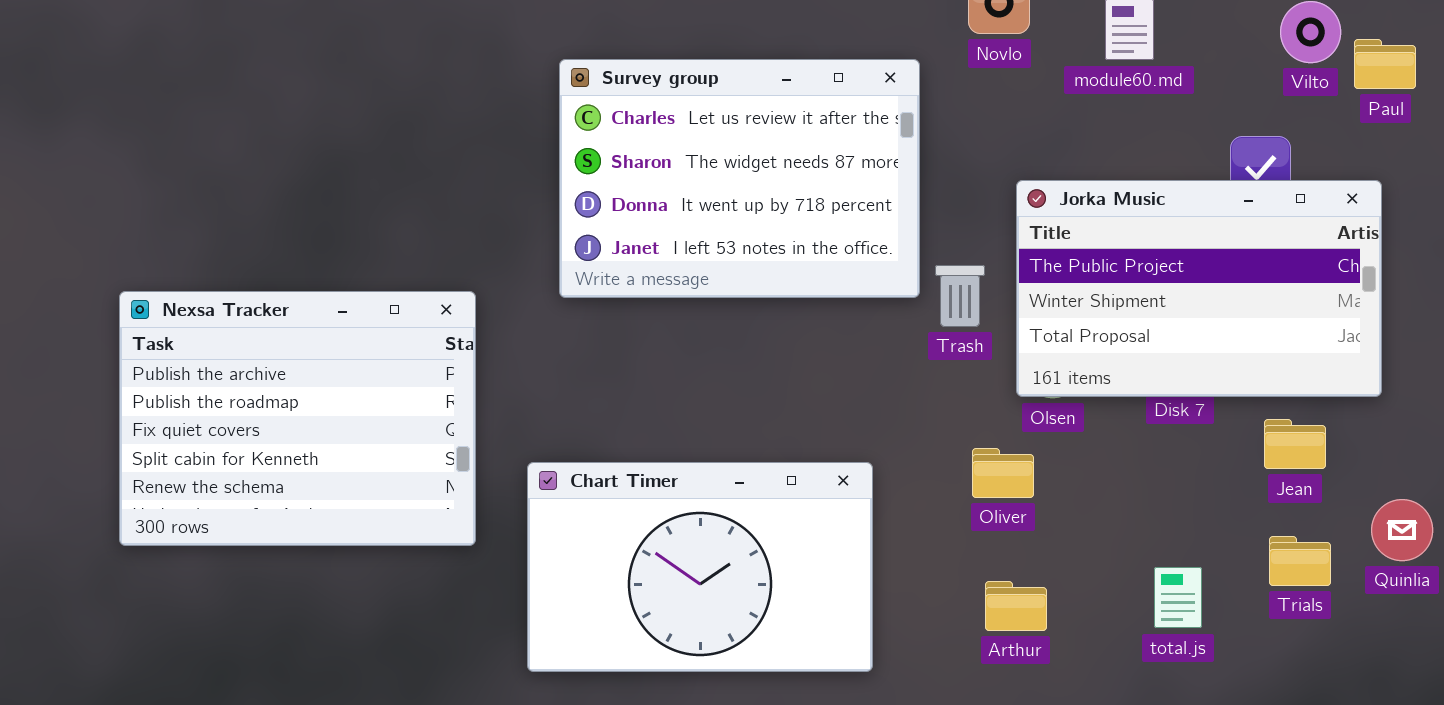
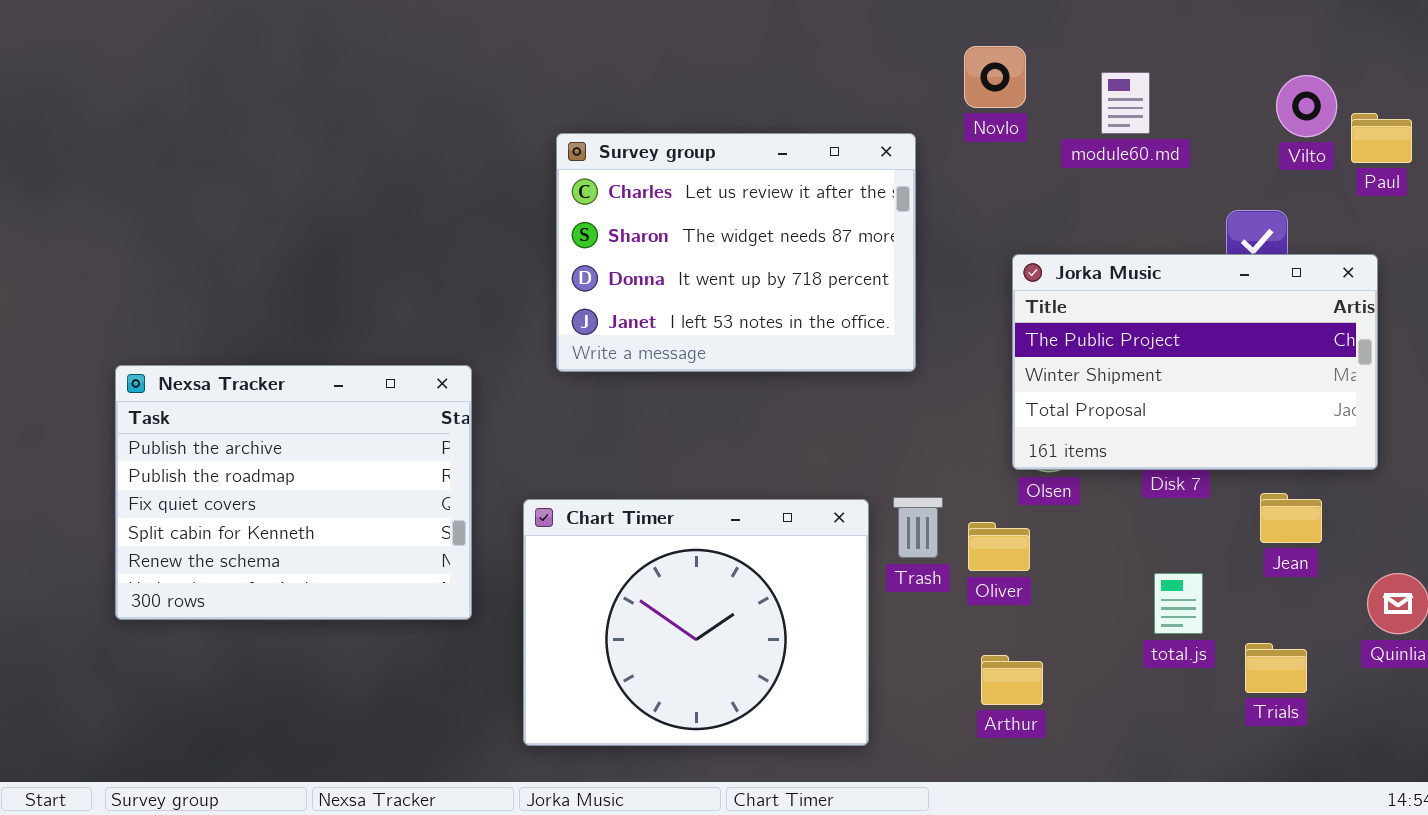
Trash: [935,265,985,327] -> [893,497,943,558], moved
Chart Timer: [527,462,873,672] -> [523,499,869,746], resized
Trials: [1269,536,1331,586] -> [1245,643,1307,693], moved
total.js: [1154,567,1202,628] -> [1154,573,1203,634], moved

